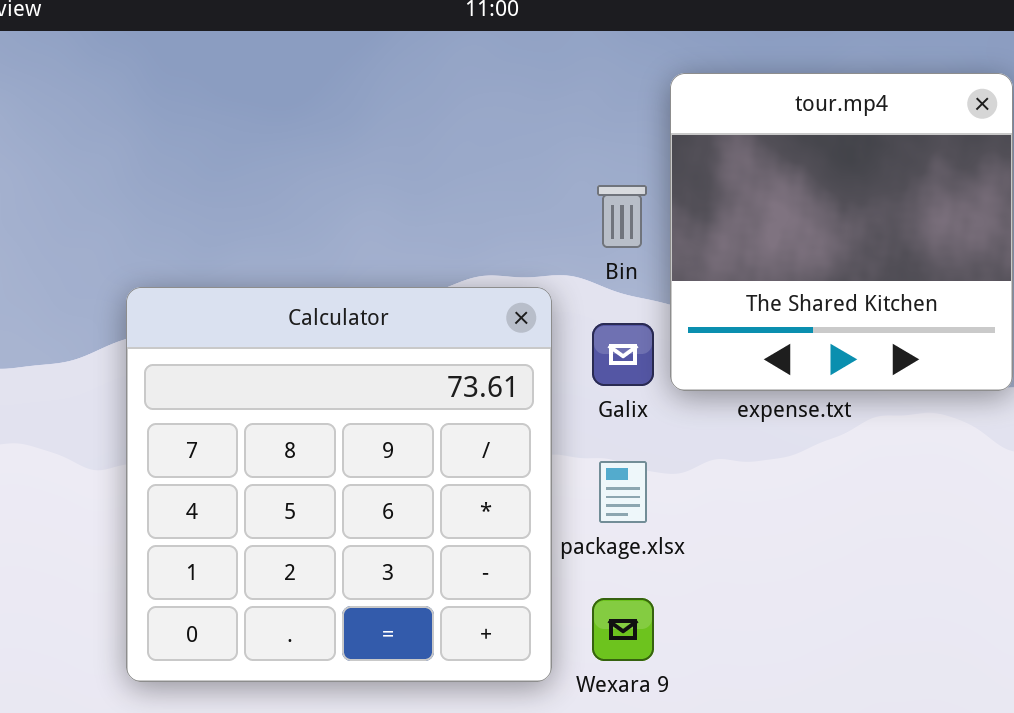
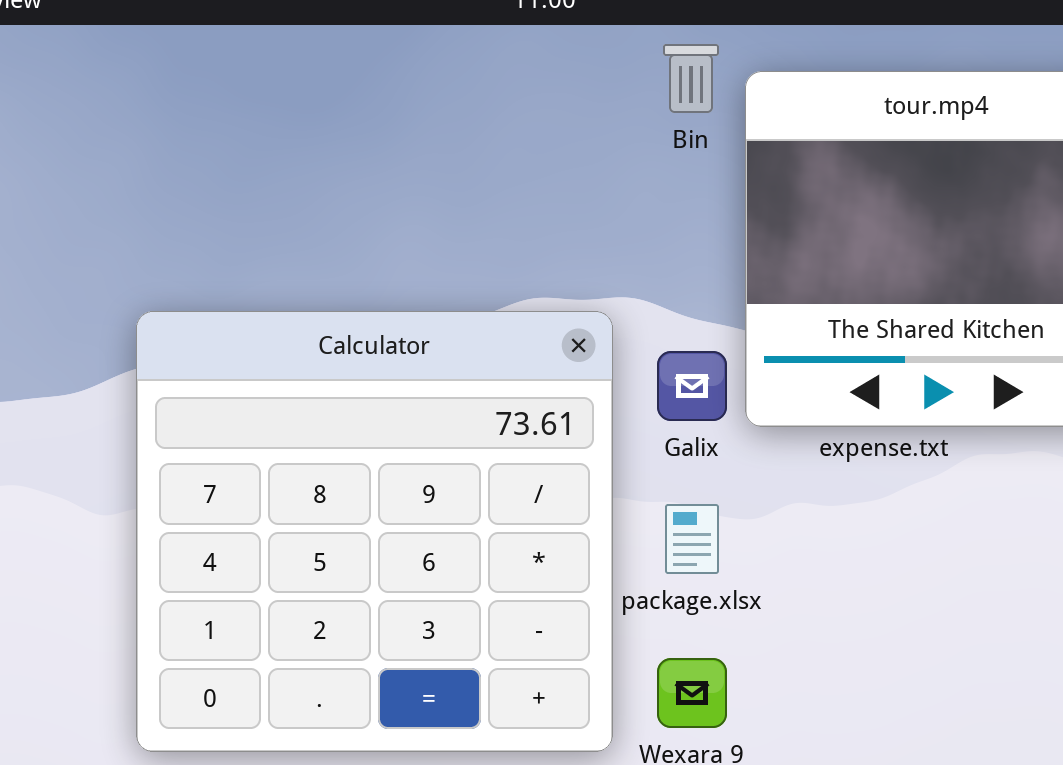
Bin: [597,185,647,248] -> [663,44,719,113], moved

